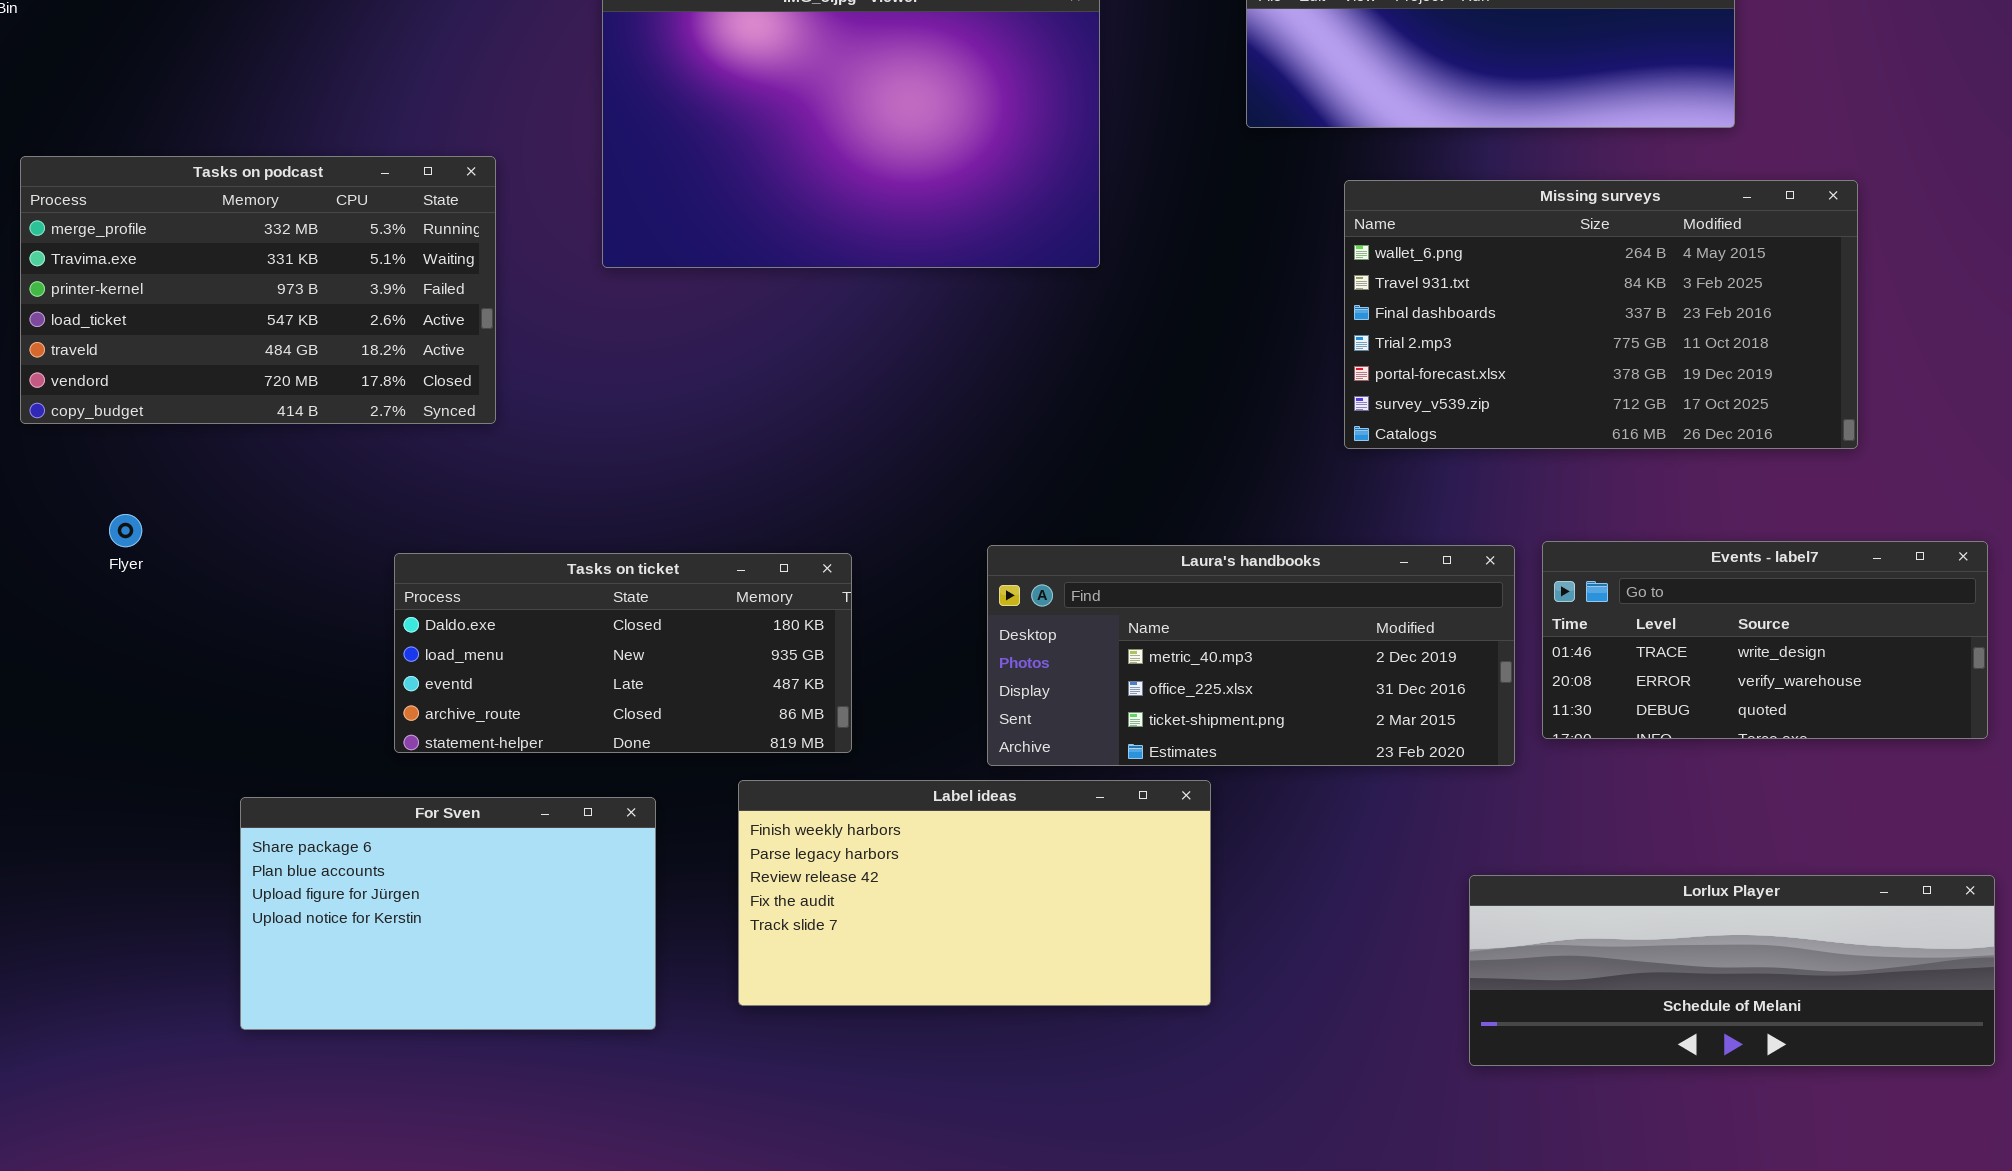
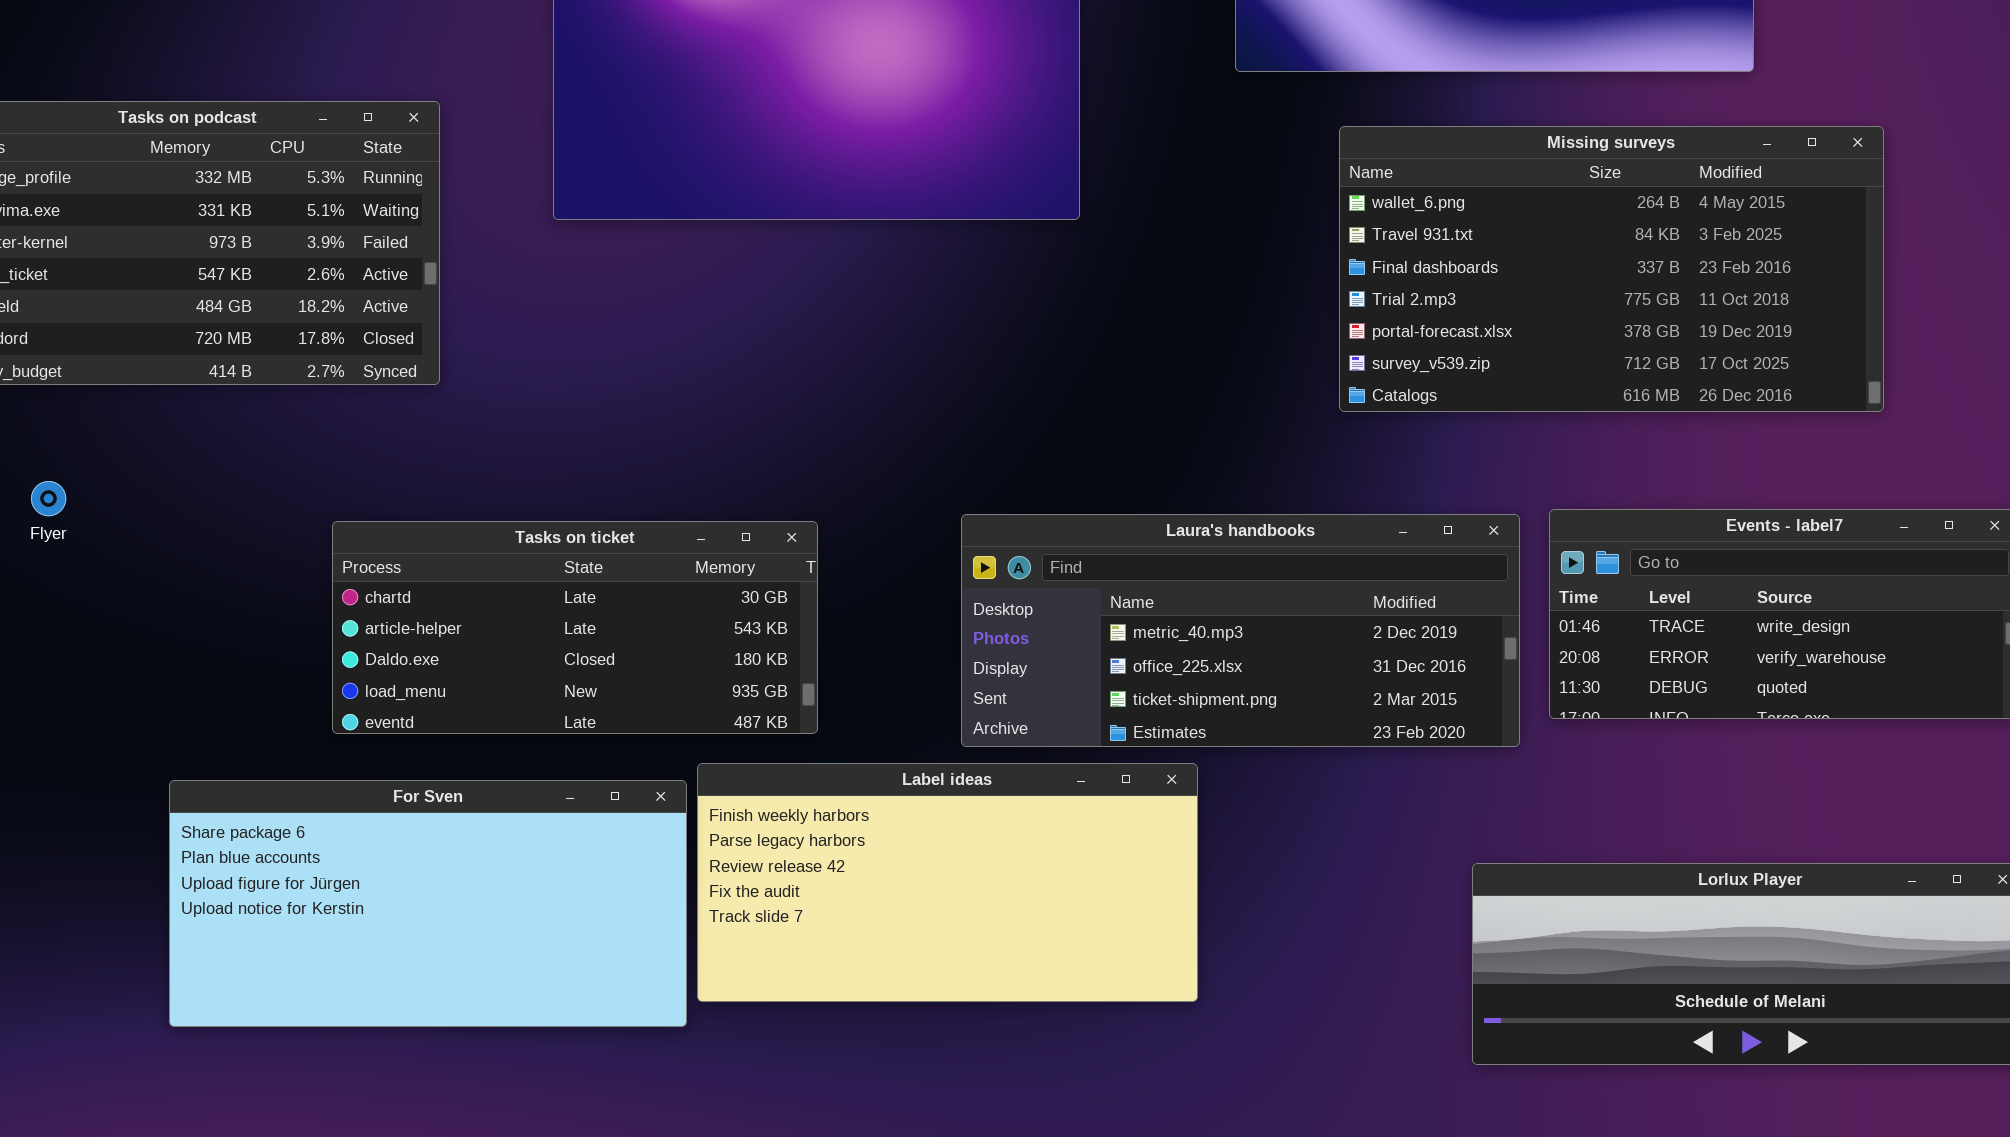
Tasks on ticket: [394,553,852,753] -> [332,521,818,734], scrolled up 2 rows
For Sven: [240,797,656,1030] -> [169,780,687,1027], resized

